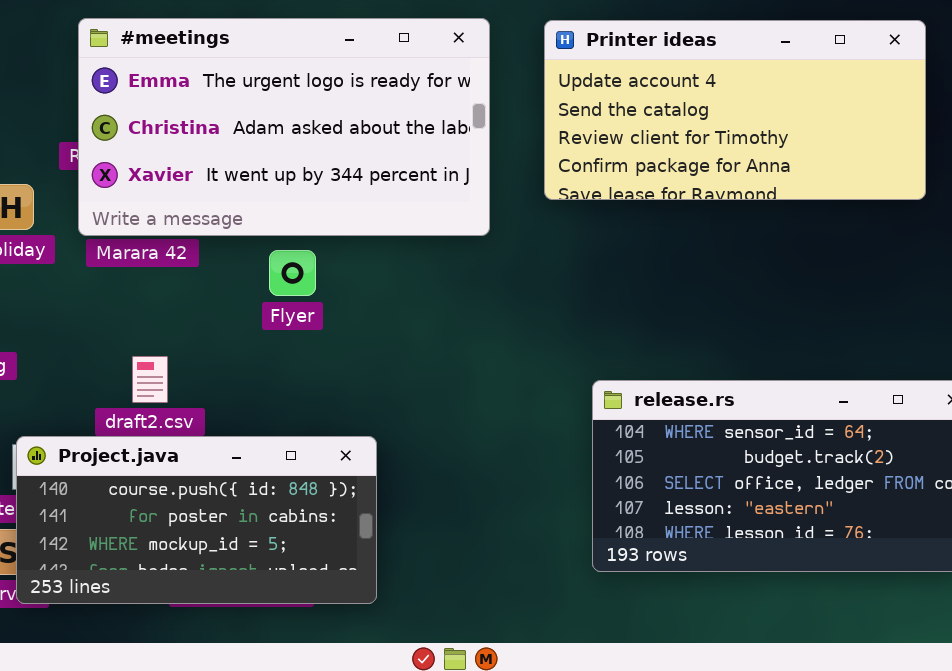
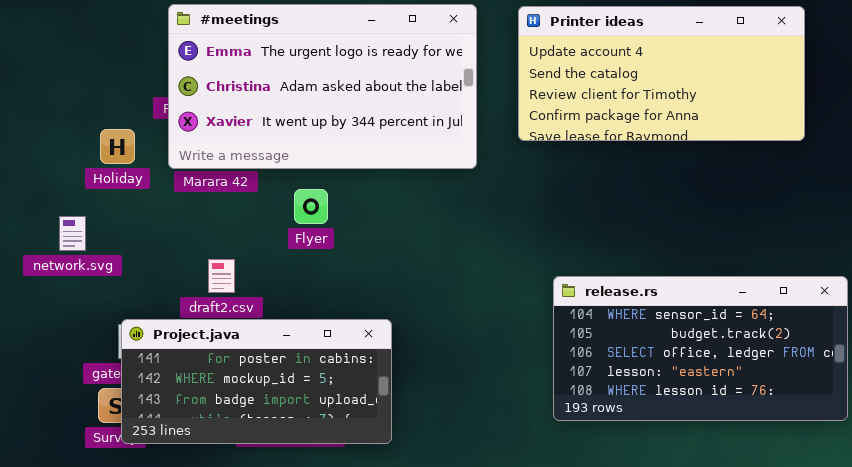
Flyer: [269,250,316,296] -> [294,189,328,224], moved
Project.java: [16,436,377,604] -> [121,319,392,444], scrolled down 1 row

